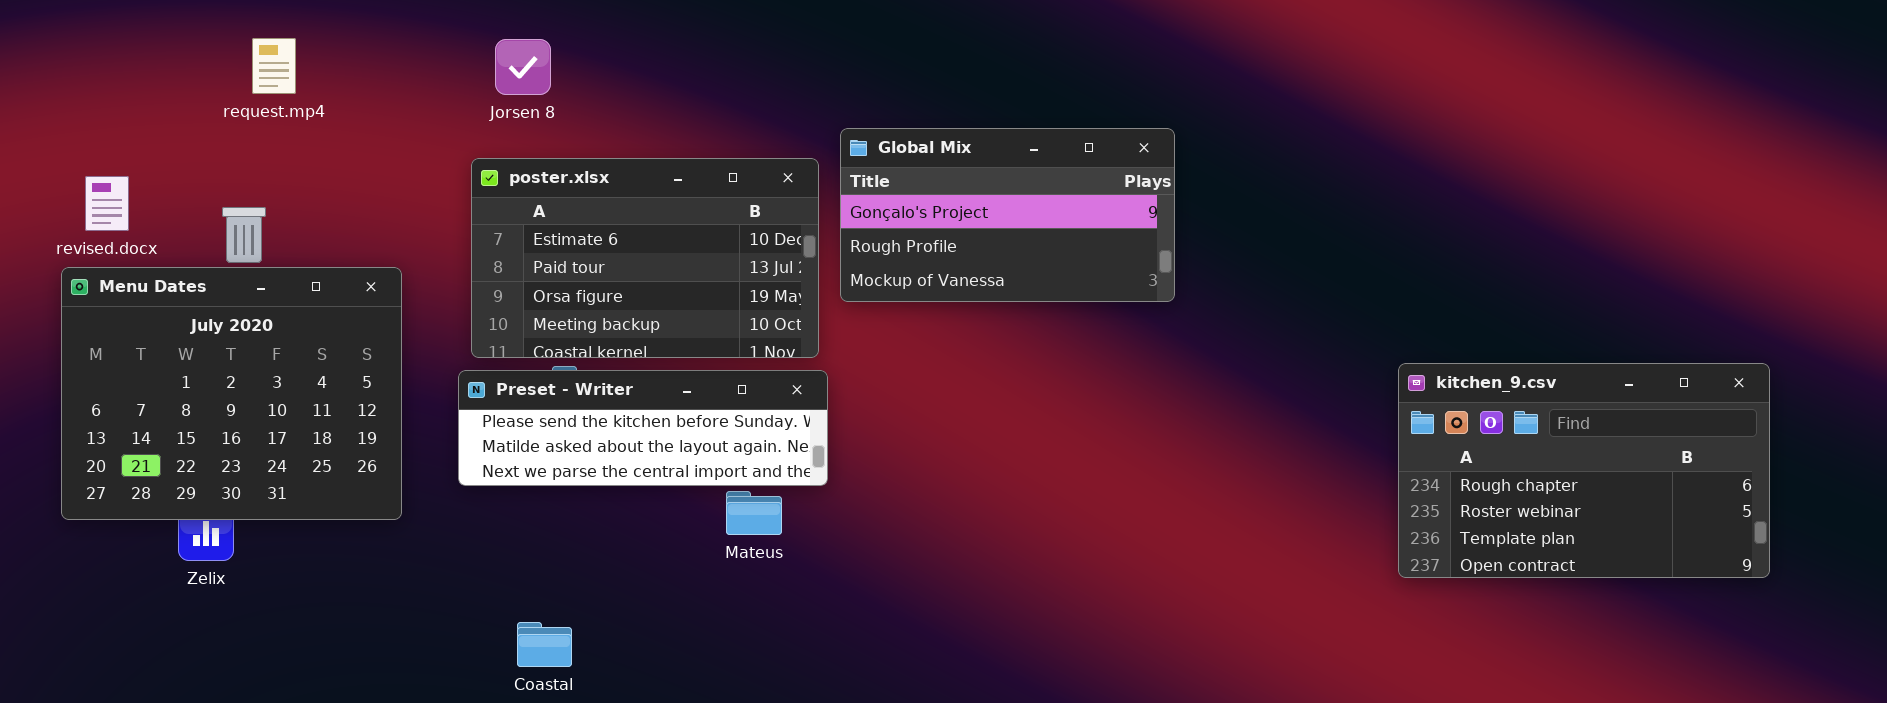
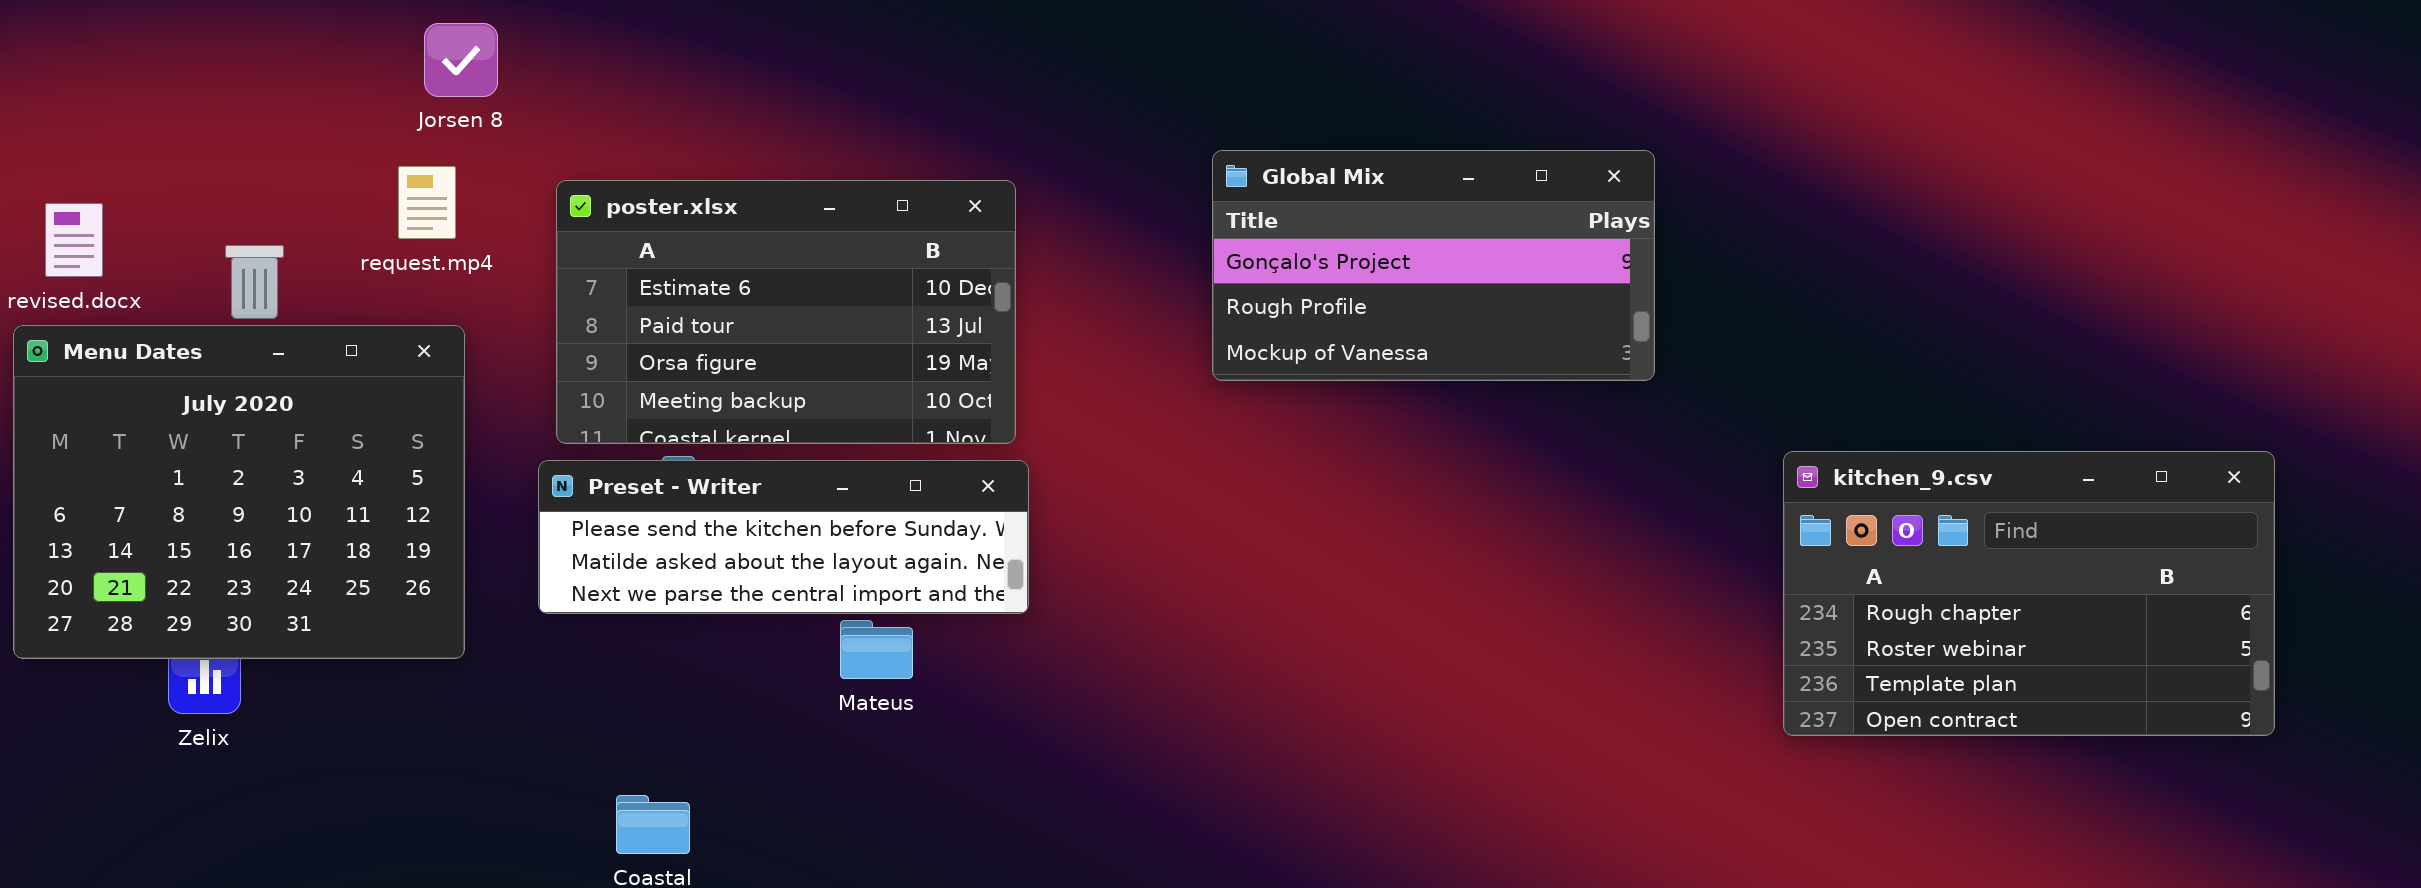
request.mp4: [252,38,296,94] -> [398,166,456,239], moved
Jorsen 8: [495,39,551,95] -> [424,23,498,97], moved
Global Mix: [840,128,1175,302] -> [1212,150,1655,381], moved
Mateus: [726,491,782,535] -> [840,620,913,679], moved

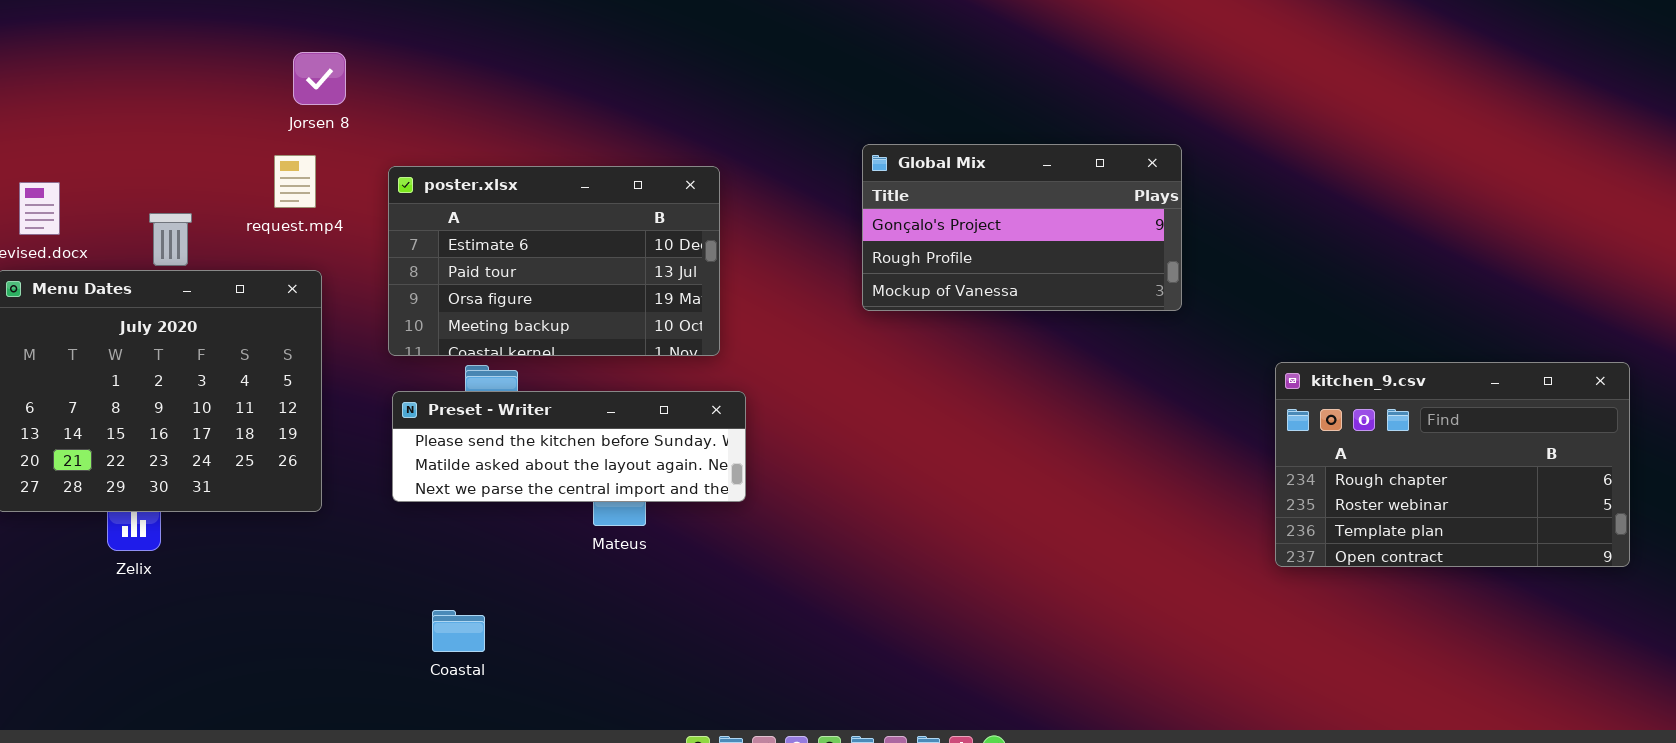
Preset - Writer: [538,460,1029,614] -> [392,391,746,502], moved

